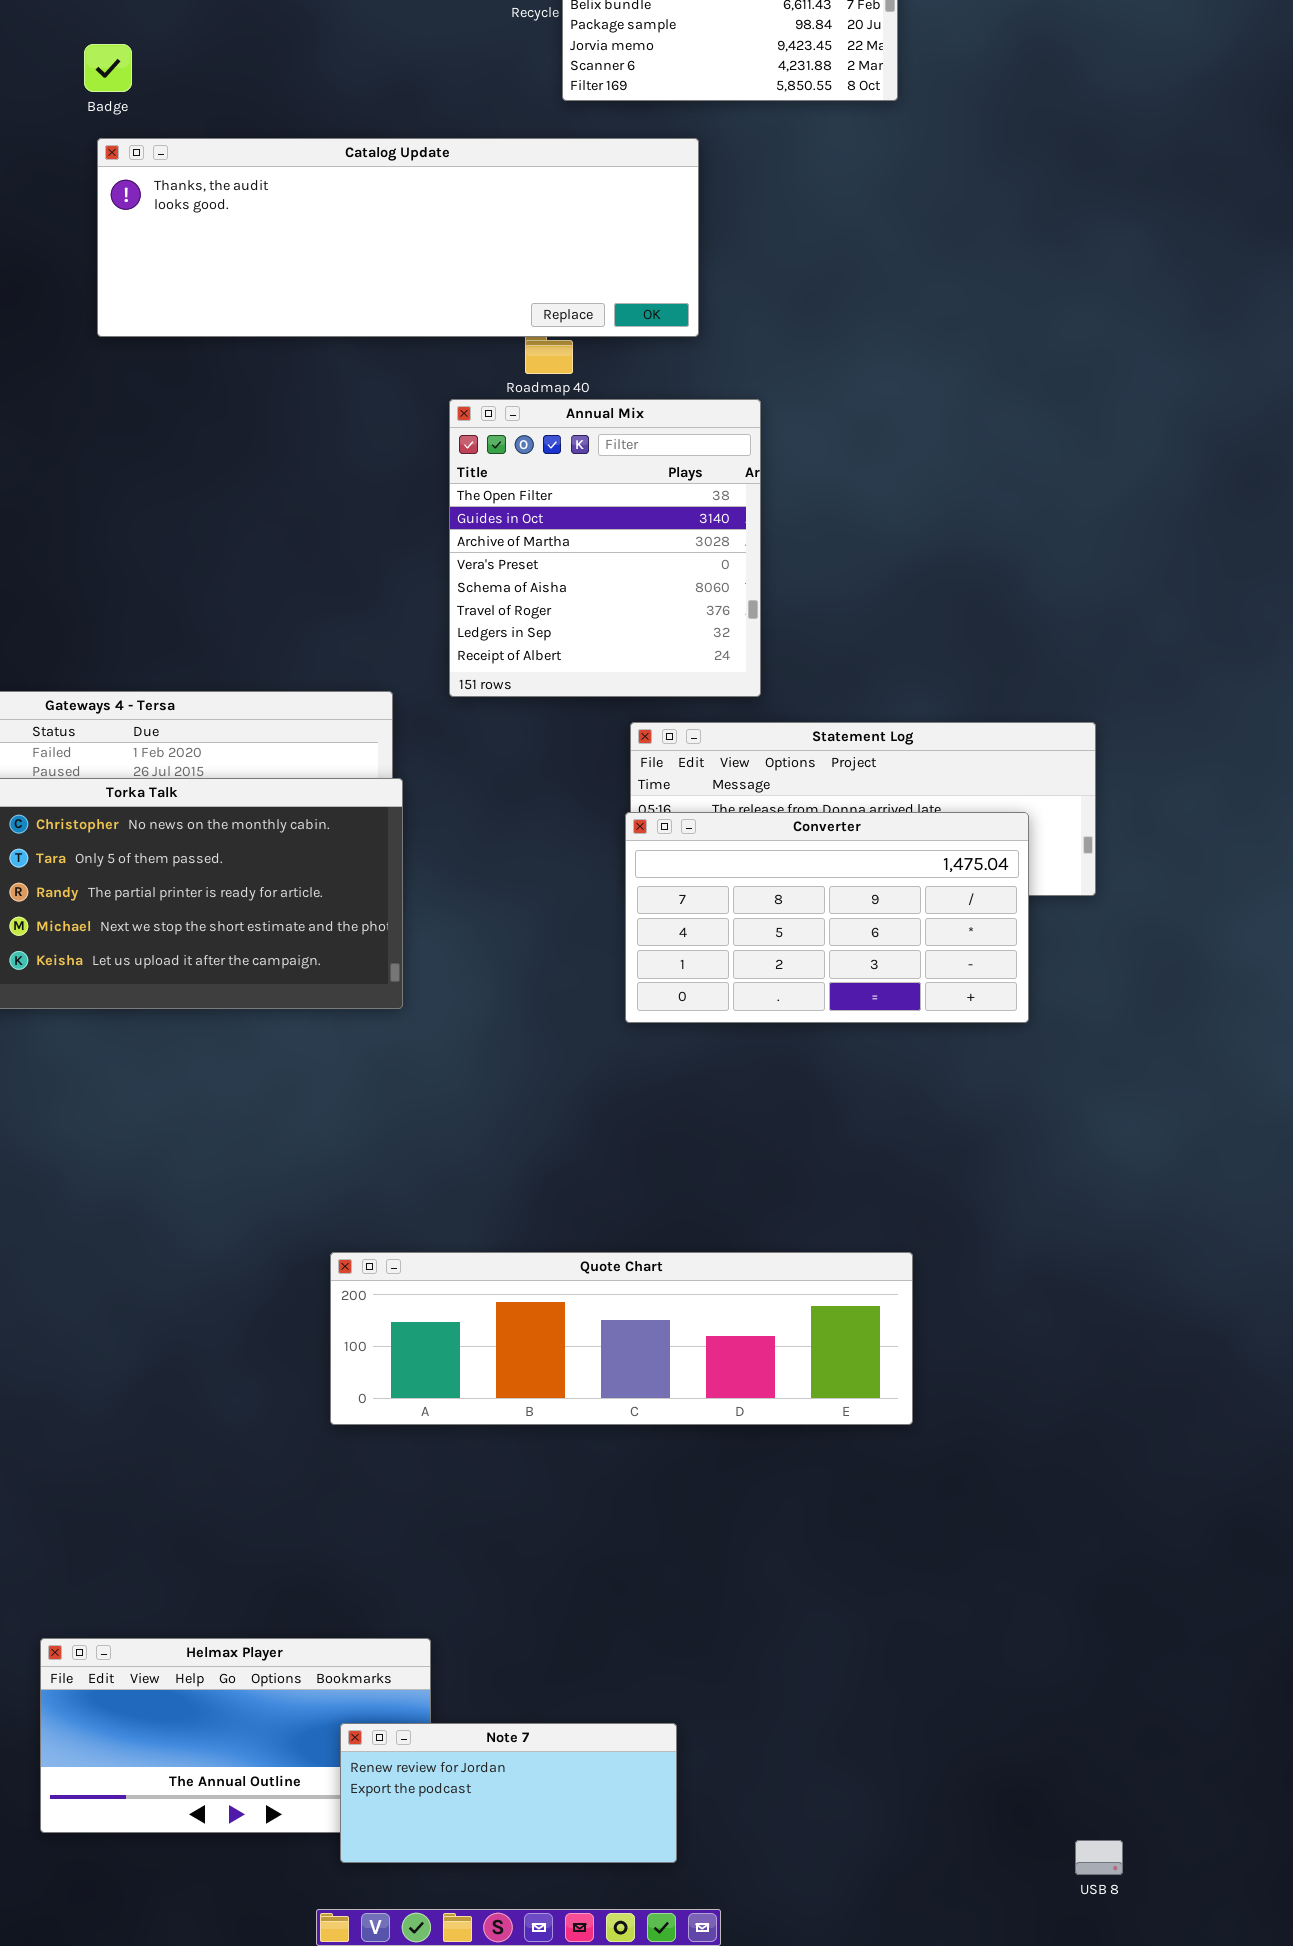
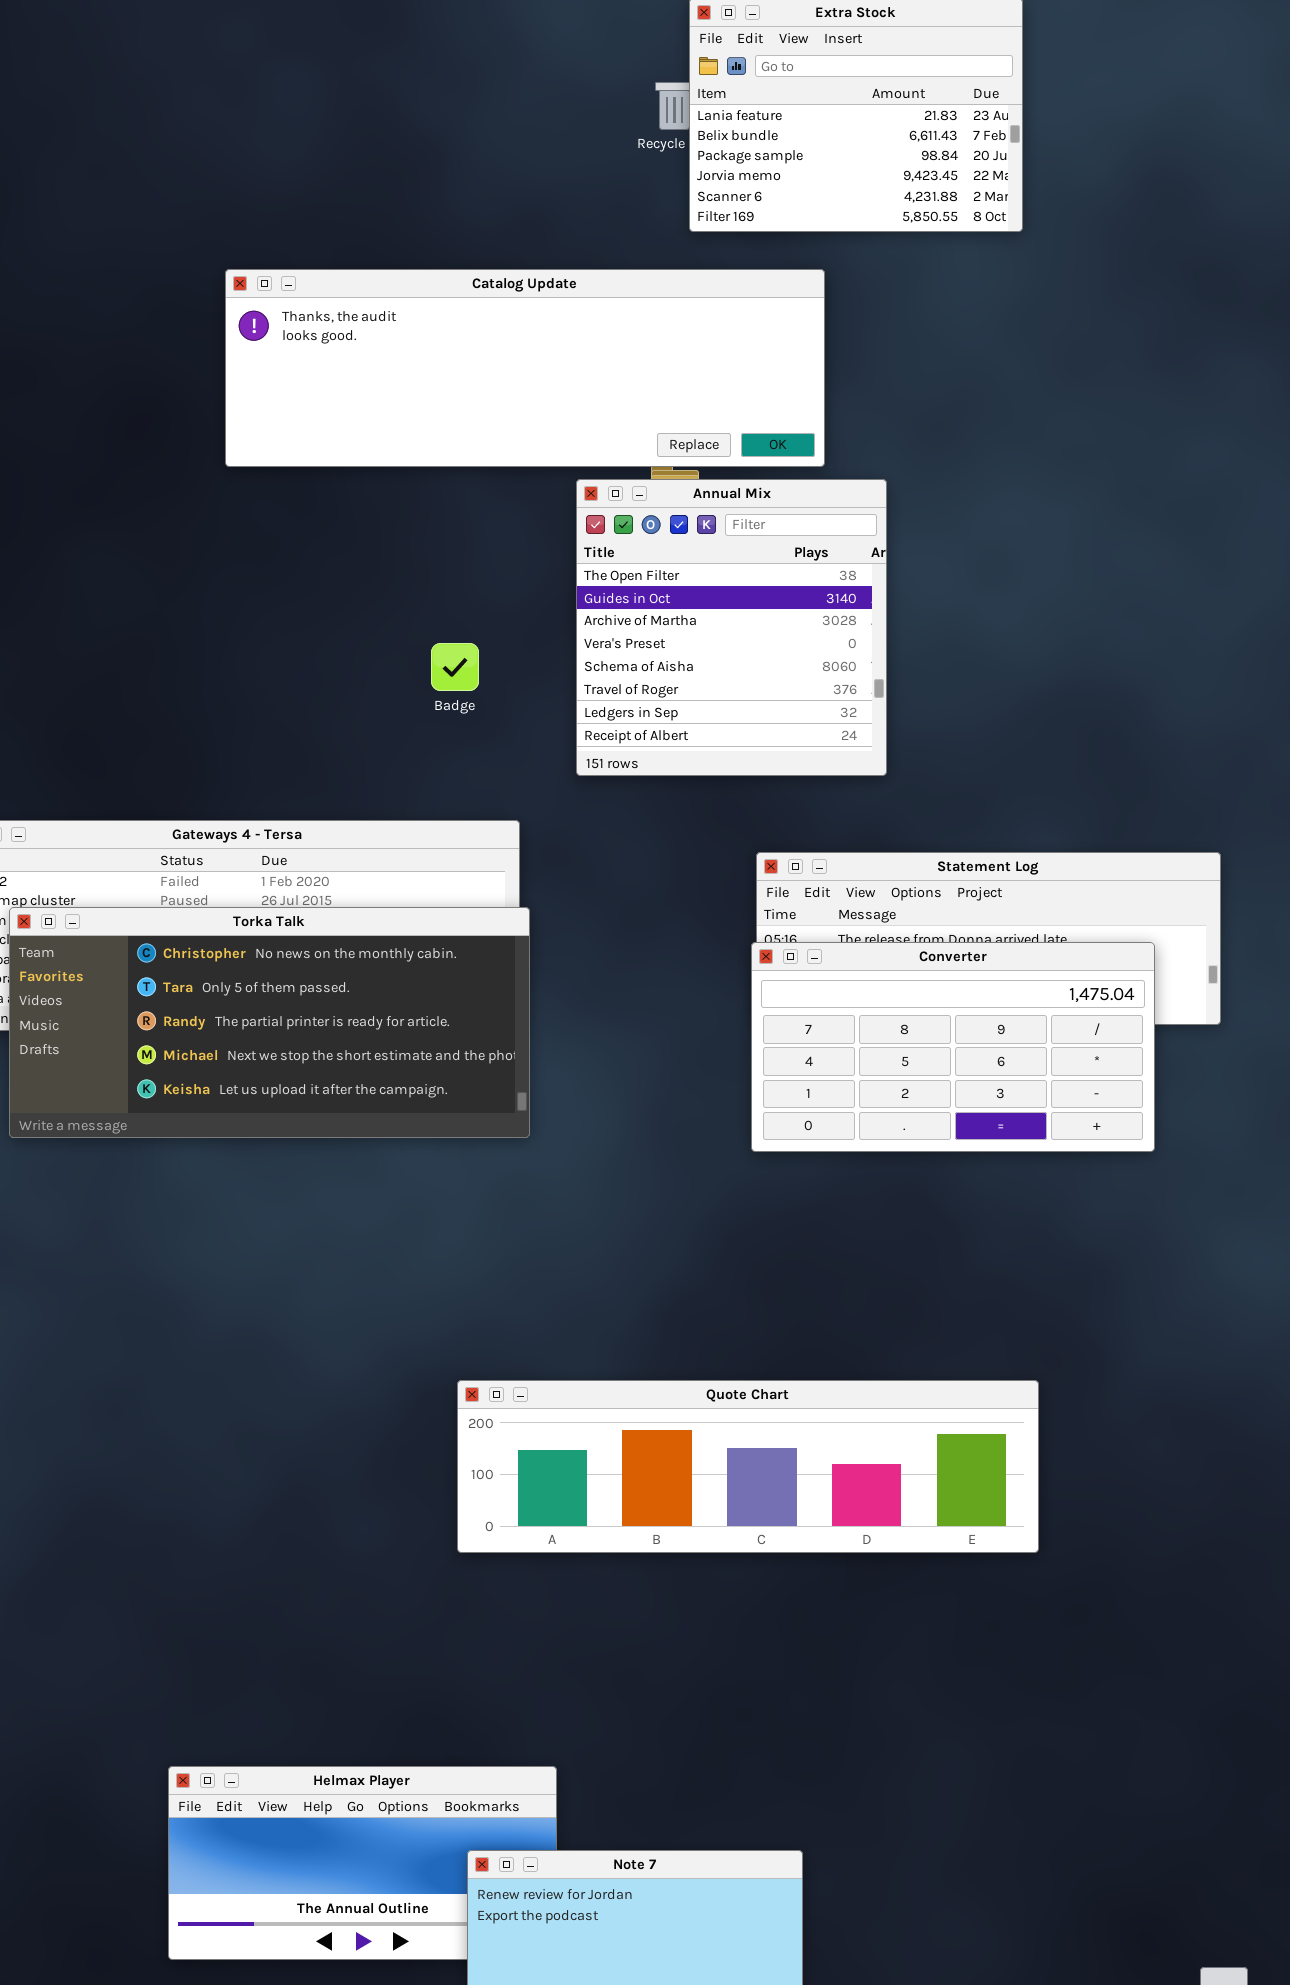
Badge: [84,44,132,92] -> [431,643,479,691], moved
Annual Mix: [449,399,761,697] -> [576,479,887,776], moved

